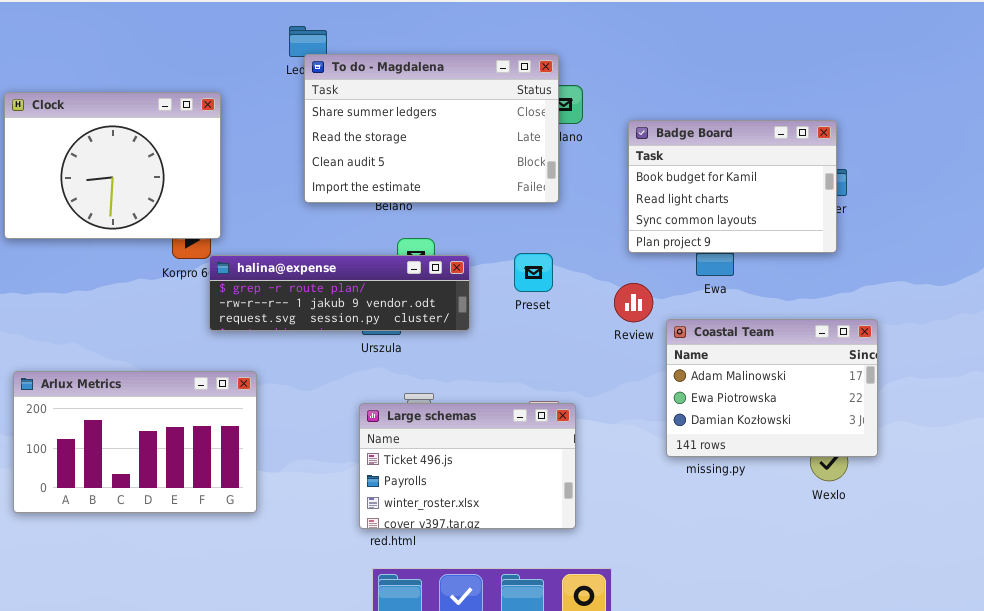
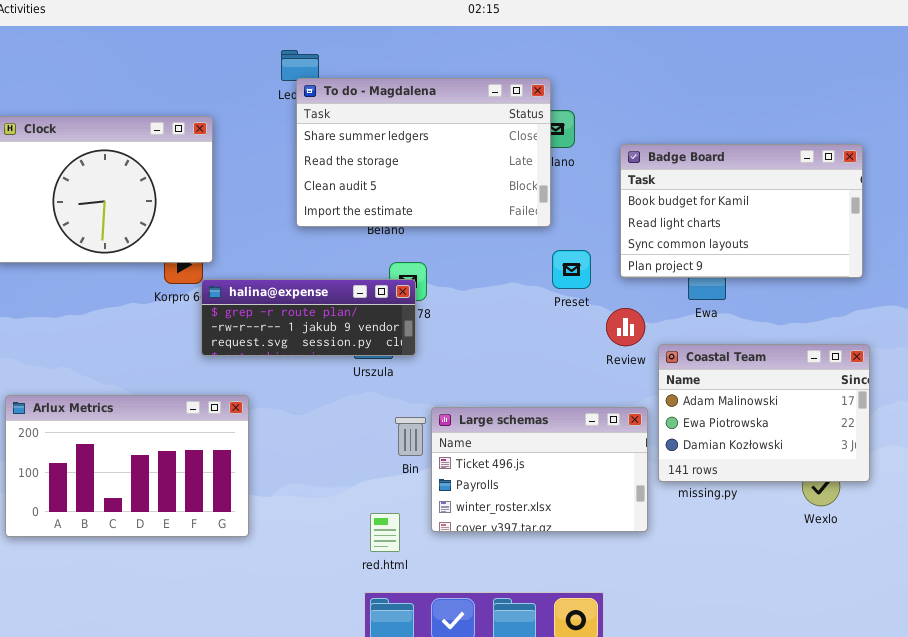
Badge Board: [628,120,837,253] -> [620,144,863,278], resized
Preset: [514,253,553,292] -> [552,250,591,289], moved
halina@expense: [209,255,470,331] -> [201,279,416,356], resized
Large schemas: [359,403,576,529] -> [431,407,648,532], moved

